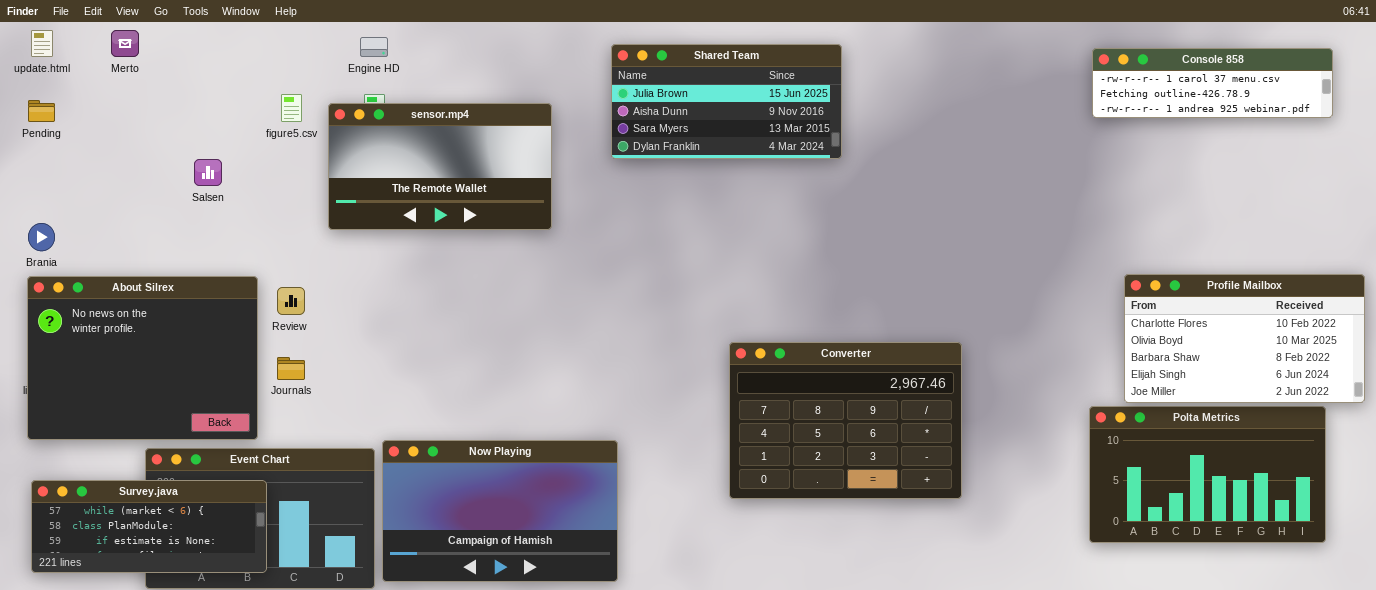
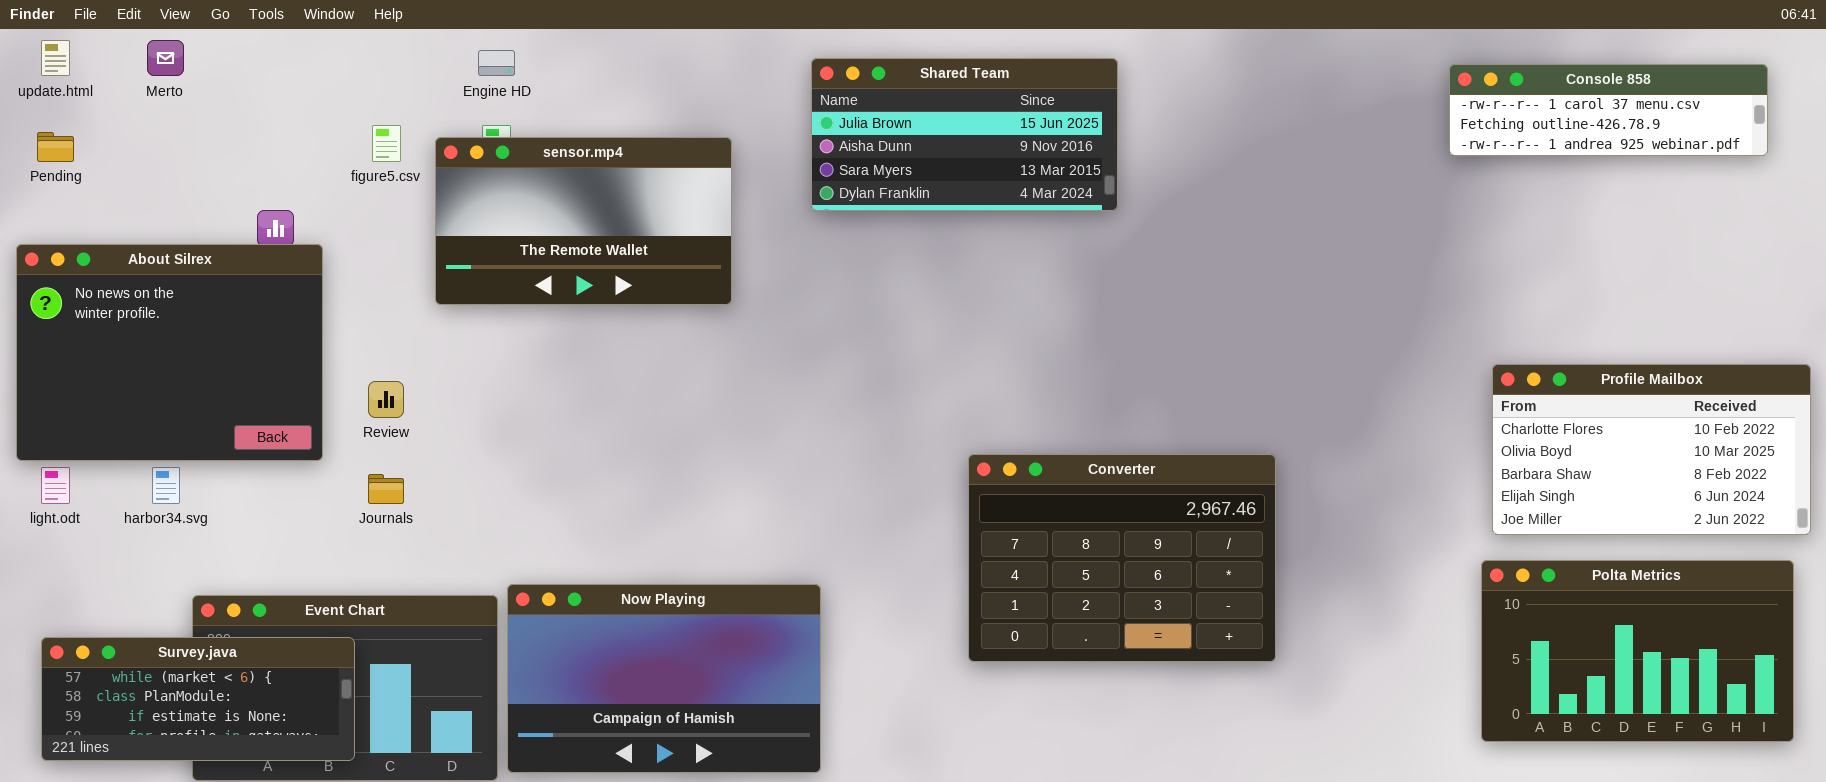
About Silrex: [27,276,258,440] -> [16,244,323,461], moved
Polta Metrics: [1089,406,1326,543] -> [1481,560,1794,742], moved

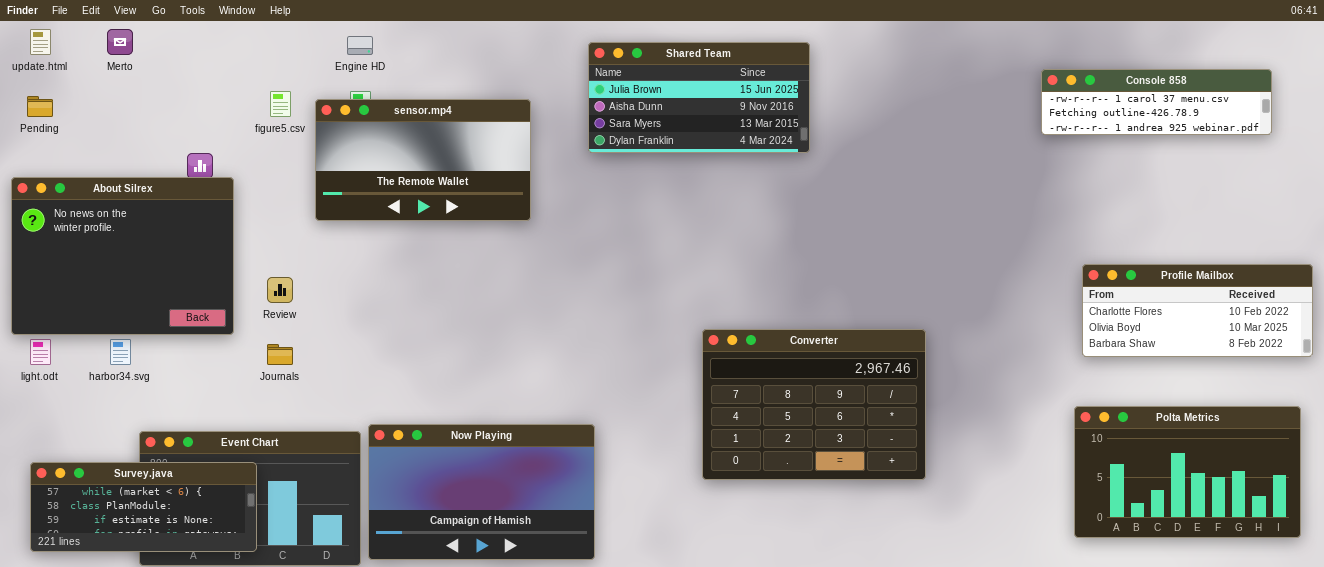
Console 858: [1449,64,1768,156] -> [1041,69,1272,135], moved
Profile Mailbox: [1492,364,1811,535] -> [1082,264,1313,357], resized

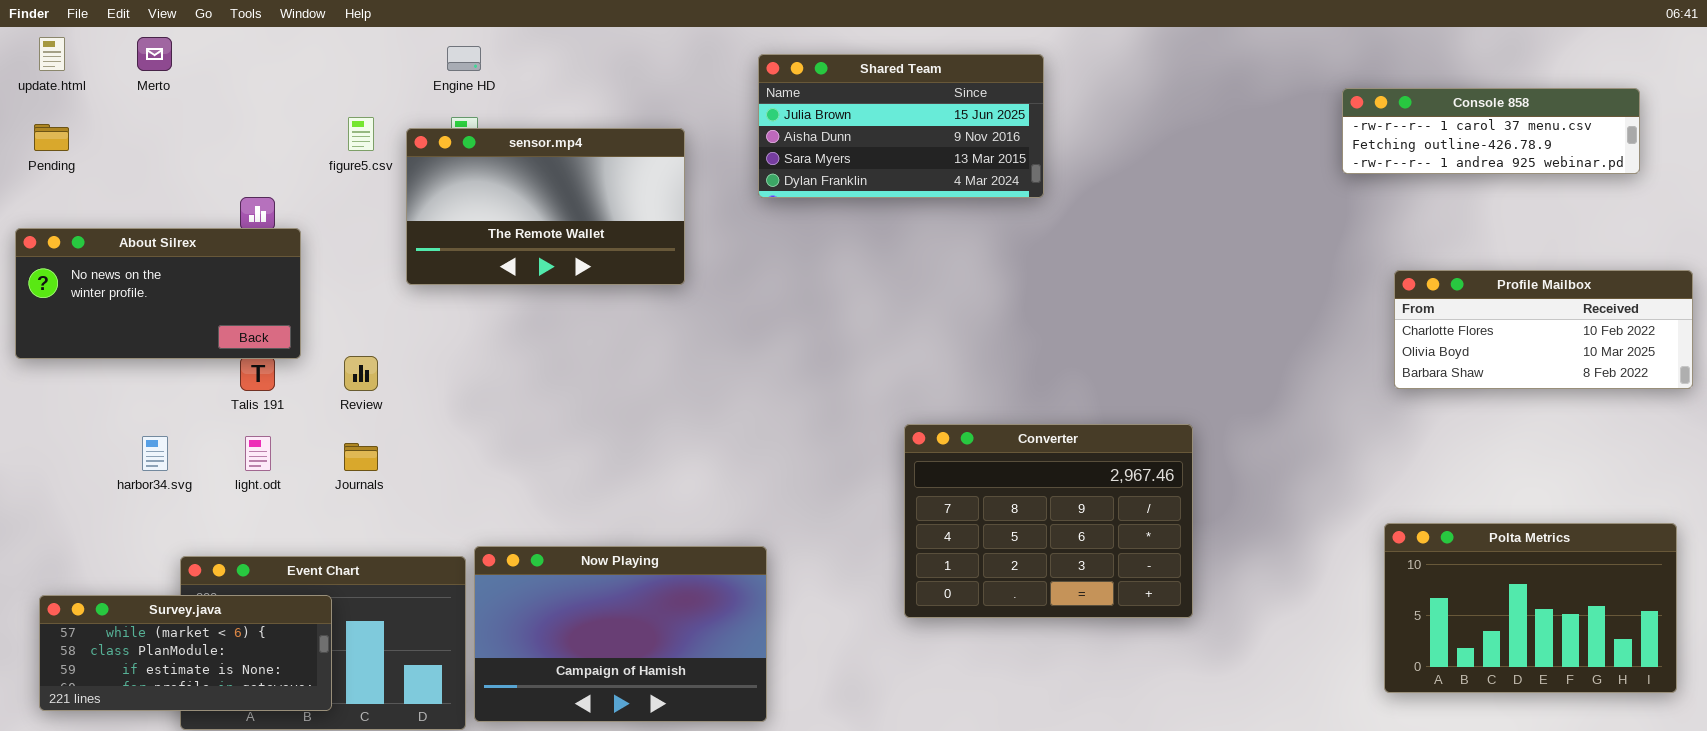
About Silrex: [11,177,234,335] -> [15,228,301,359], resized
Profile Mailbox: [1082,264,1313,357] -> [1394,270,1693,389], moved
light.odt: [30,339,51,365] -> [245,436,271,471], moved

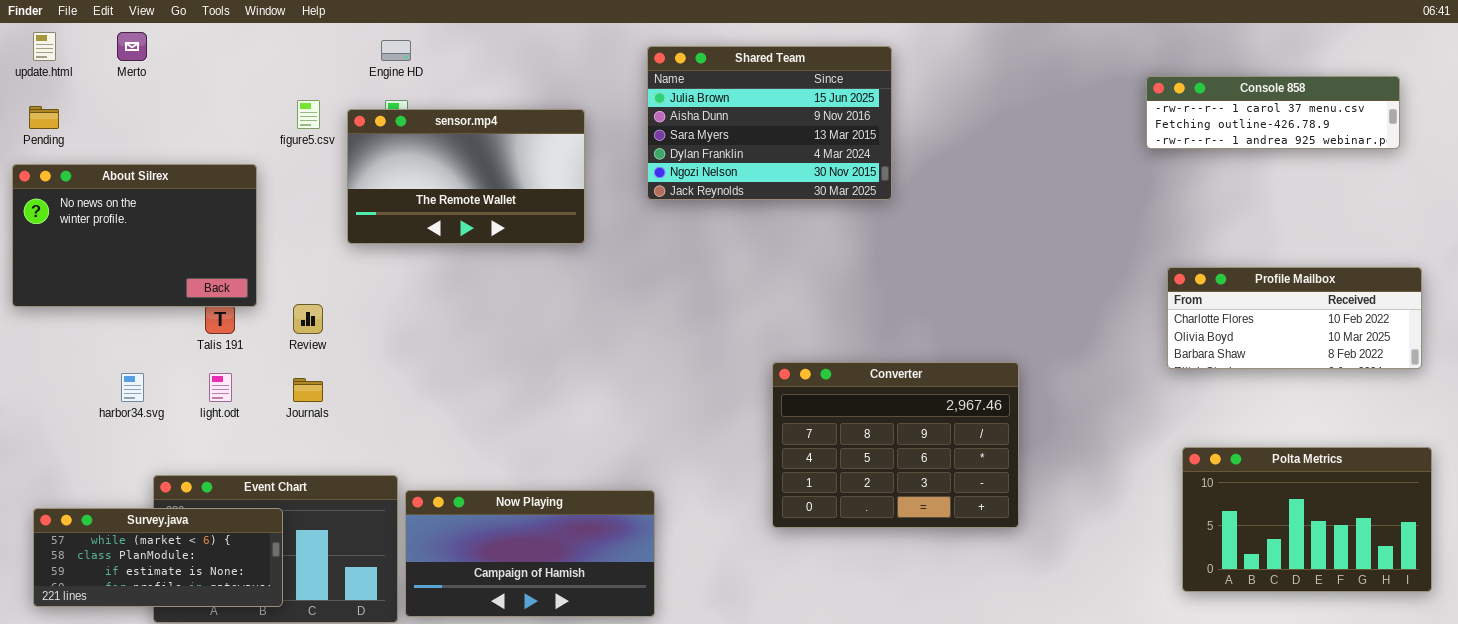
Shared Team: [758,54,1044,198] -> [647,46,892,200], resized
About Silrex: [15,228,301,359] -> [12,164,257,307], resized
Profile Mailbox: [1394,270,1693,389] -> [1167,267,1422,369], moved
Now Playing: [474,546,767,722] -> [405,490,655,617], resized

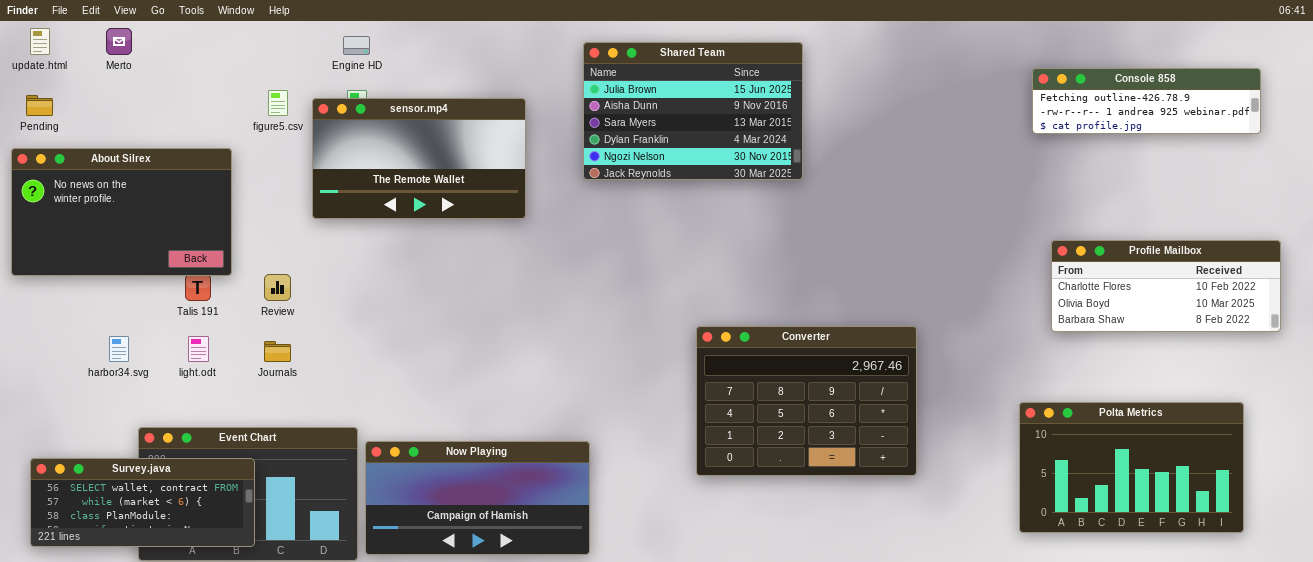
Console 858: [1146,76,1400,149] -> [1032,68,1261,134], scrolled down 1 row
Polta Metrics: [1182,447,1432,592] -> [1019,402,1244,533], moved
Survey.java: [33,508,283,607] -> [30,458,255,547], scrolled up 1 row

